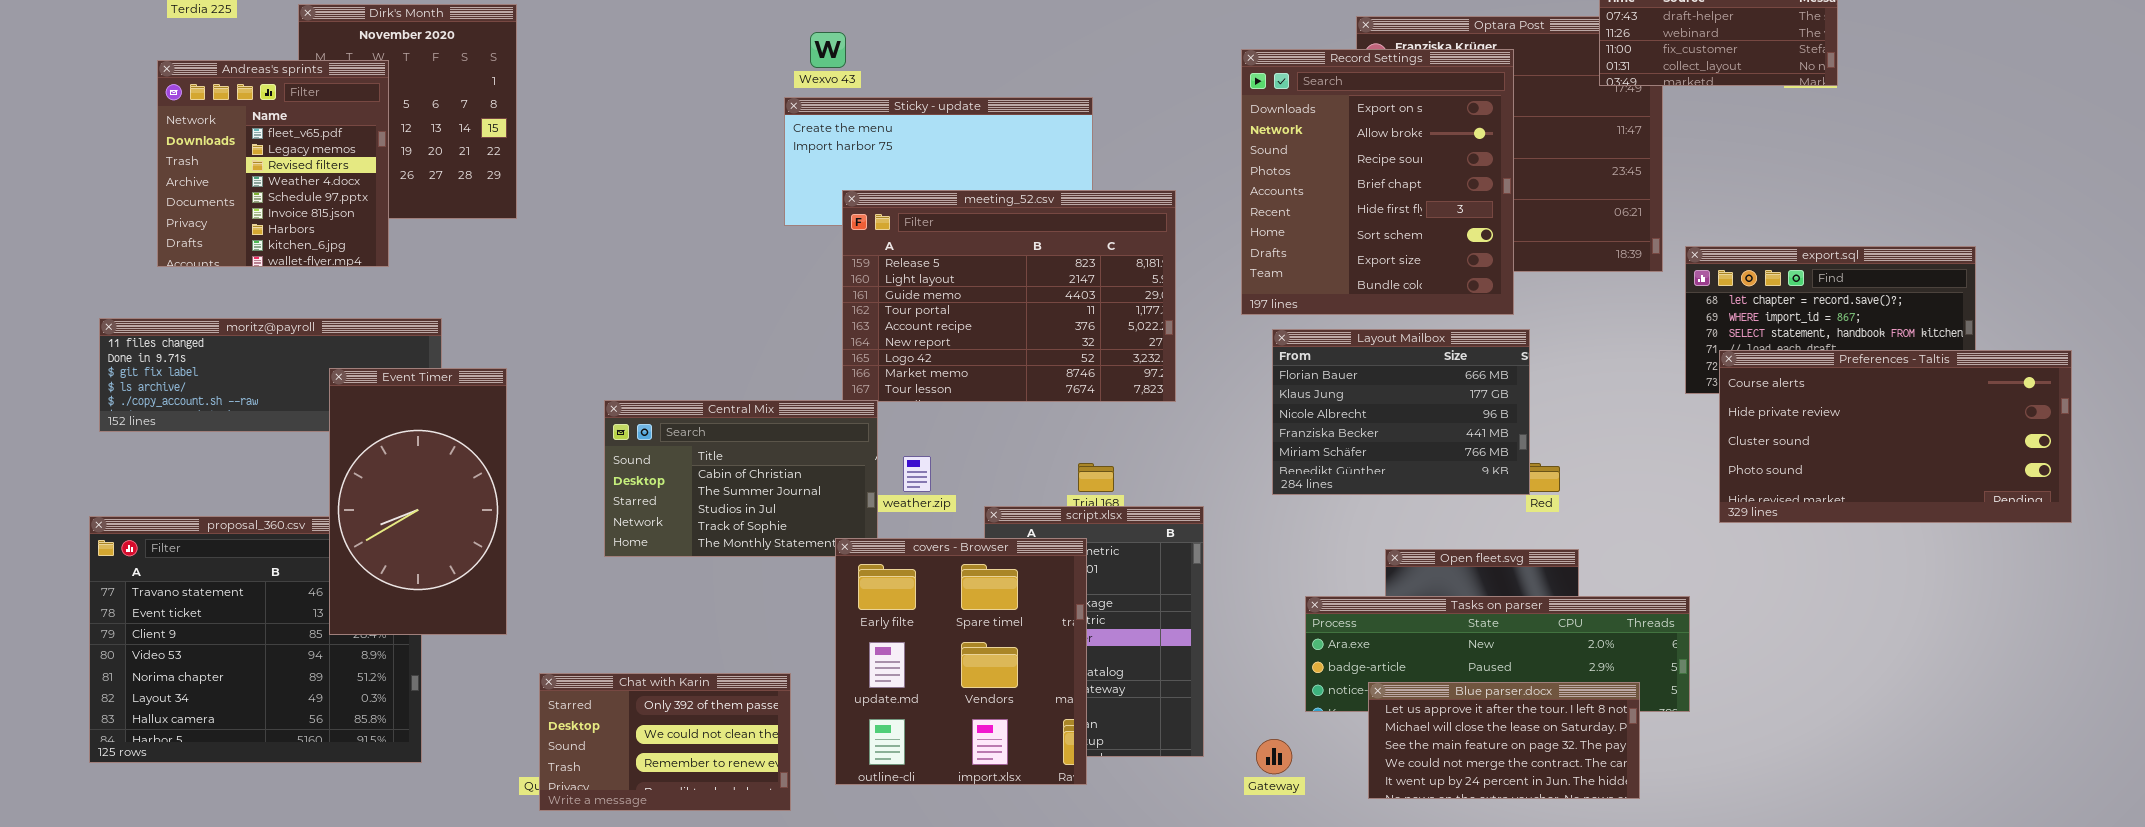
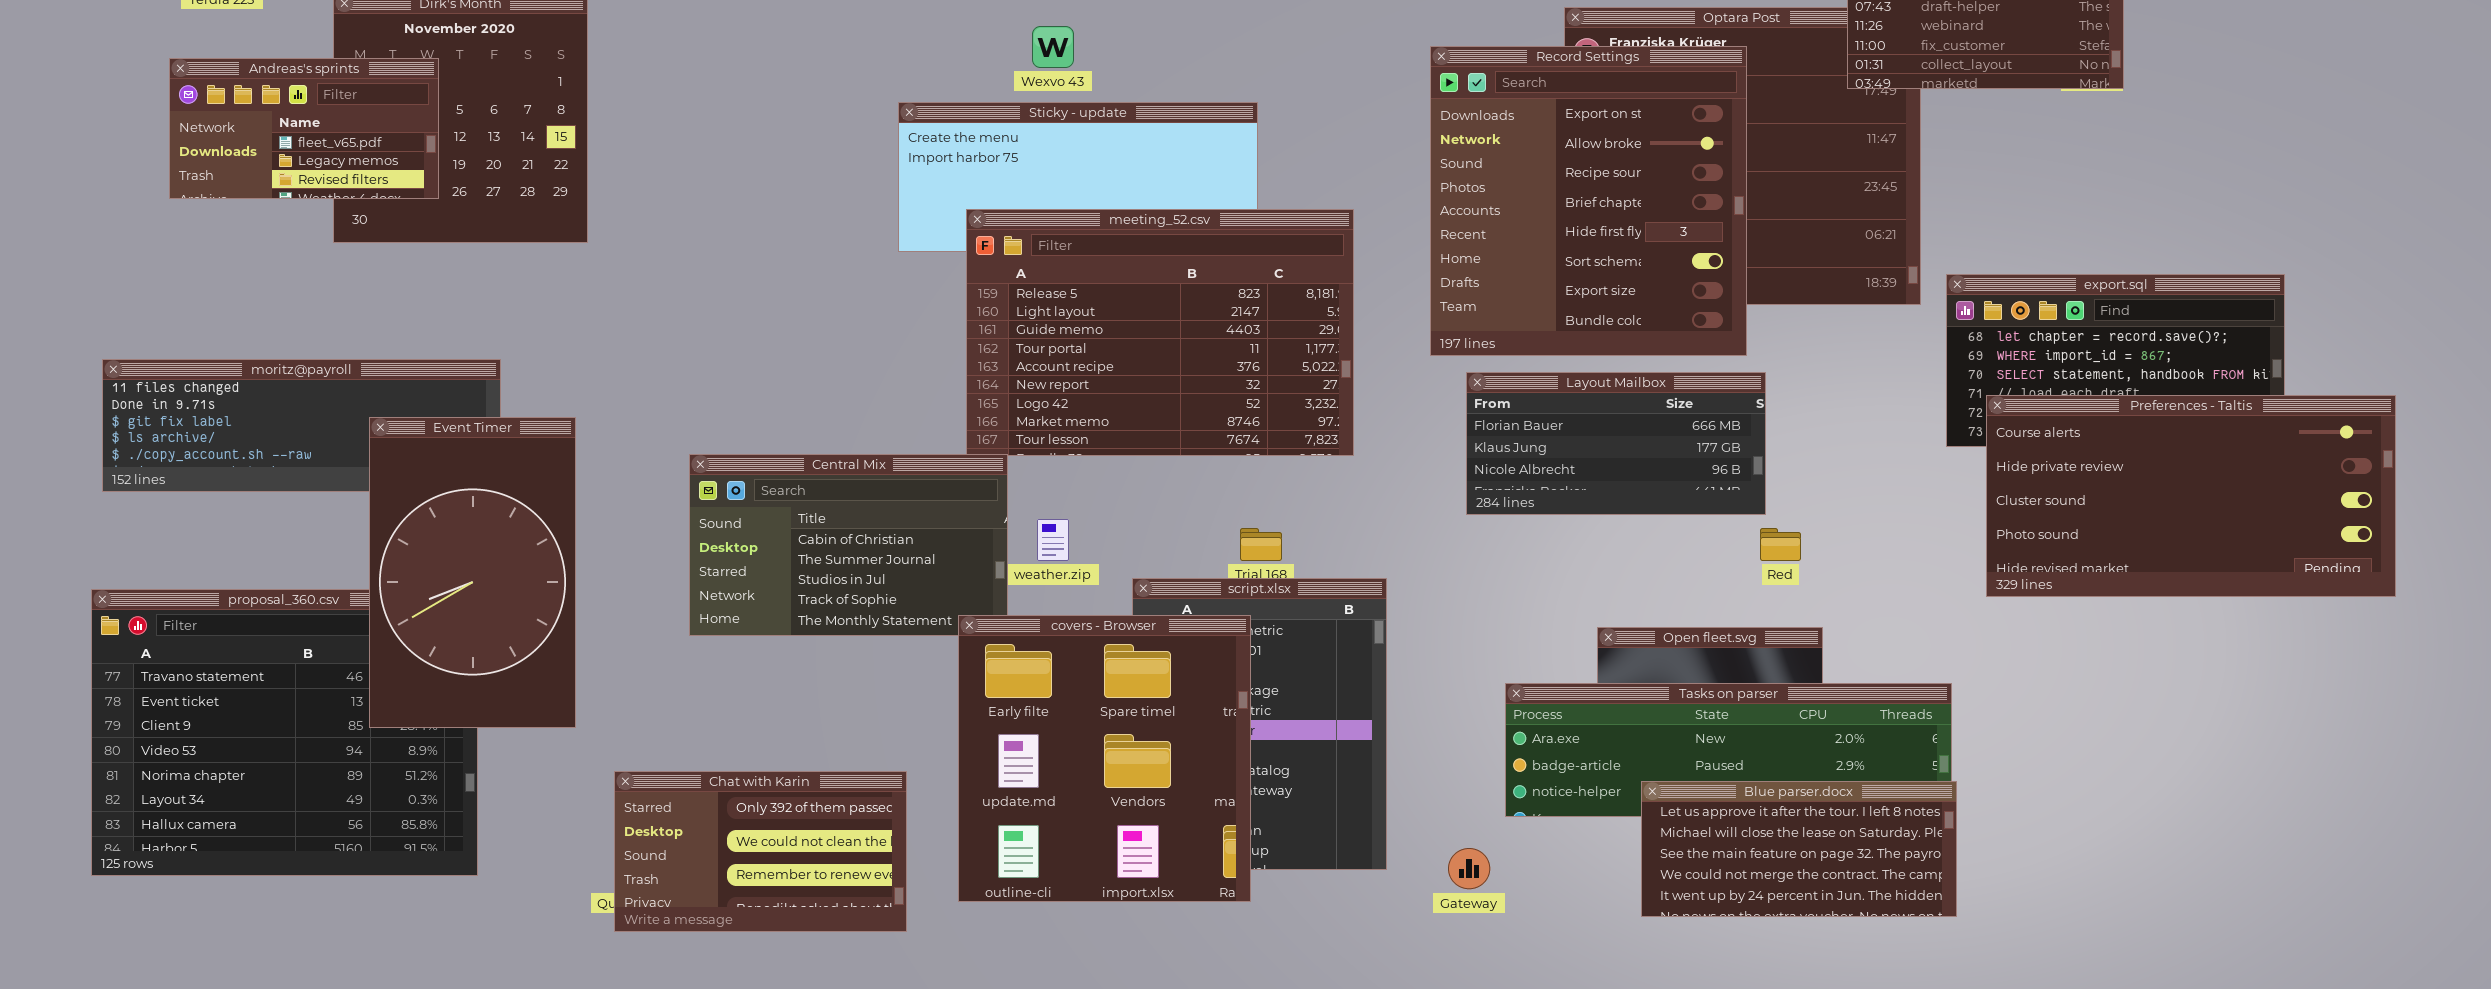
Wexvo 43: [810,32,846,68] -> [1032,26,1074,68], moved
Andreas's sprints: [157,60,389,267] -> [169,58,439,199], resized
Layout Mailbox: [1272,329,1530,495] -> [1466,372,1766,515], resized
Blue parser.docx: [1368,682,1640,799] -> [1641,781,1957,917], moved

